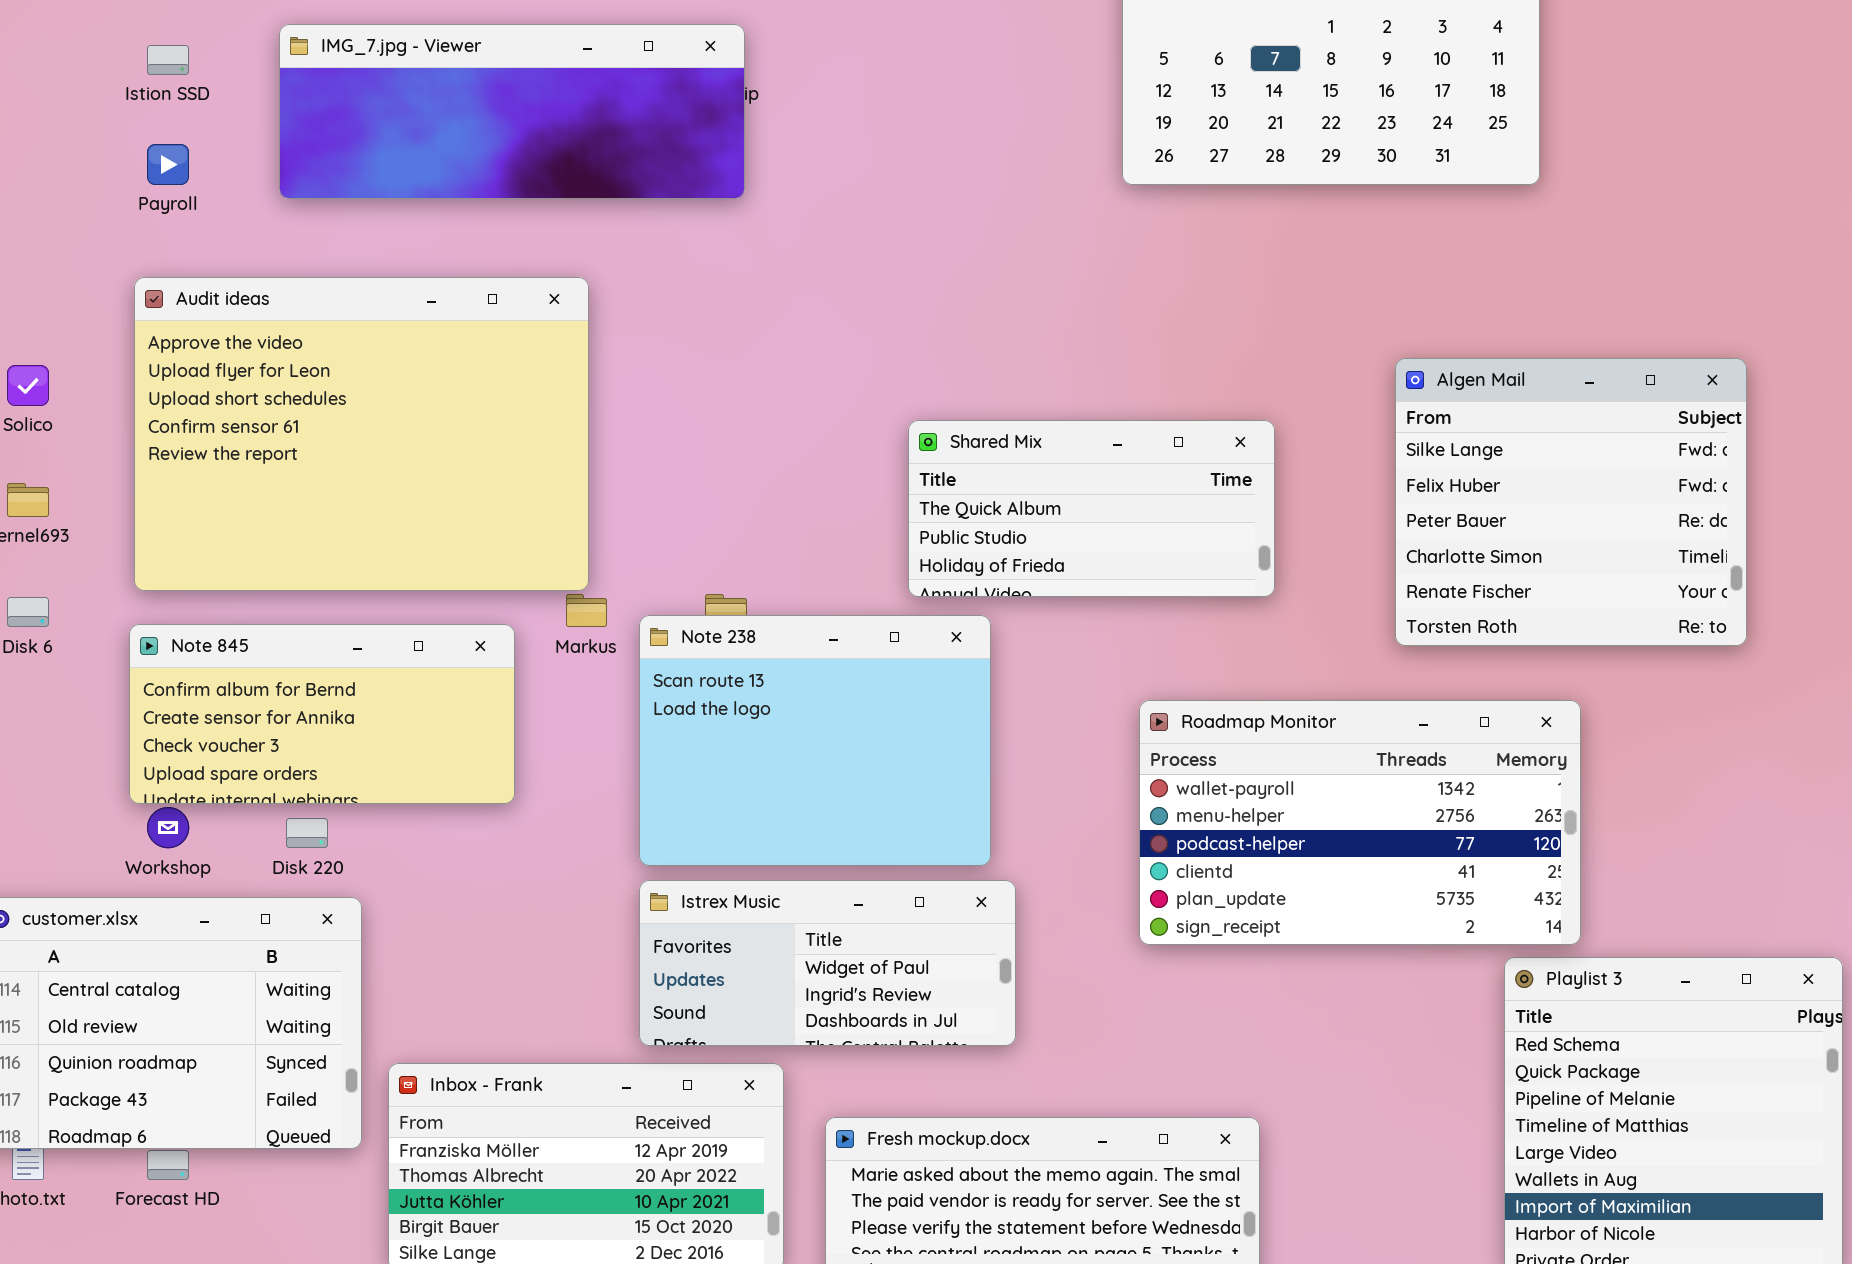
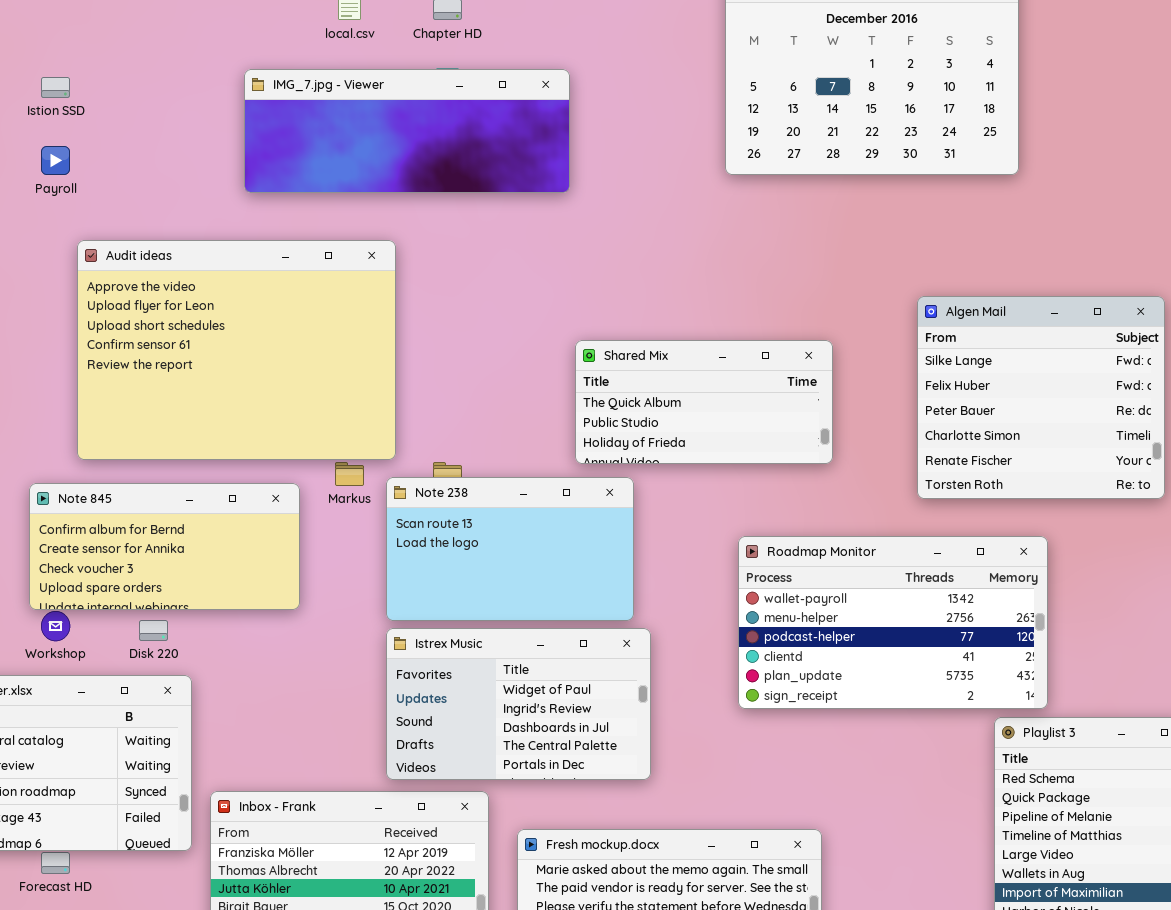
IMG_7.jpg - Viewer: [279,24,745,199] -> [244,69,570,193], moved
Audit ideas: [134,277,589,591] -> [77,240,396,460], moved
Note 238: [639,615,991,866] -> [386,477,634,621], resized
Istrex Music: [639,880,1016,1046] -> [386,628,651,780], resized

